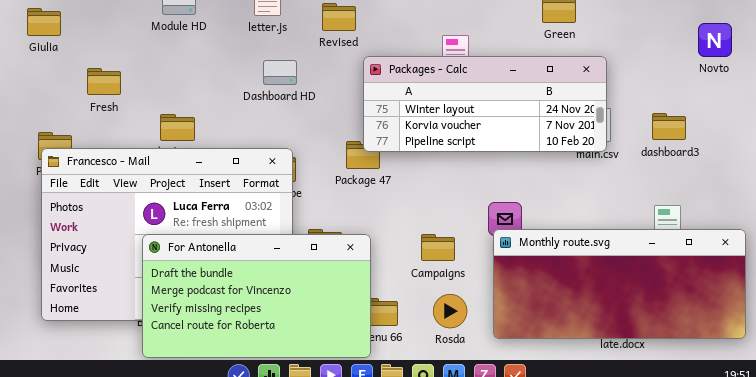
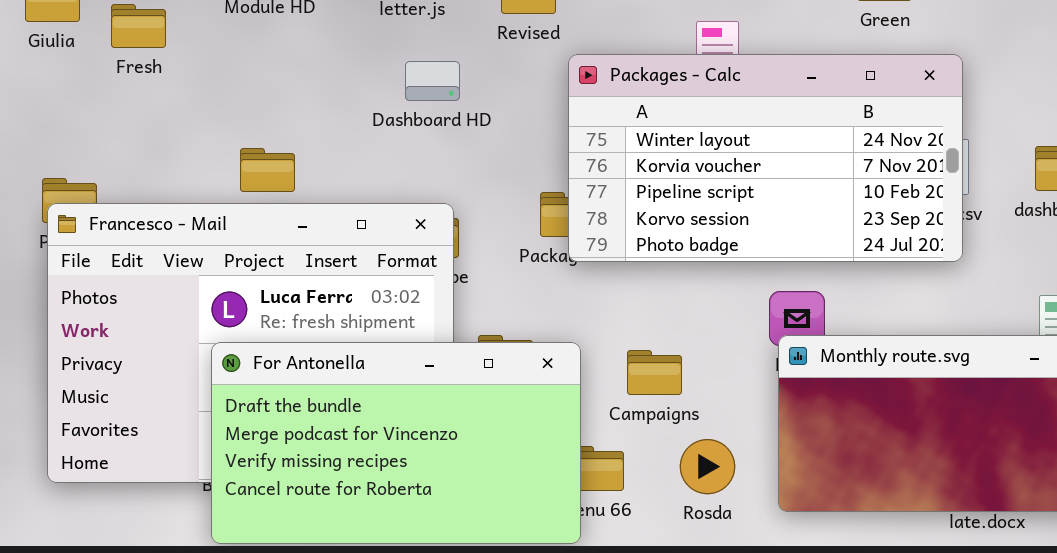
Packages - Calc: [363,56,607,152] -> [568,54,963,262], resized
Fresh: [87,68,121,95] -> [111,4,166,48], moved
Campaigns: [421,234,455,261] -> [627,350,682,395], moved

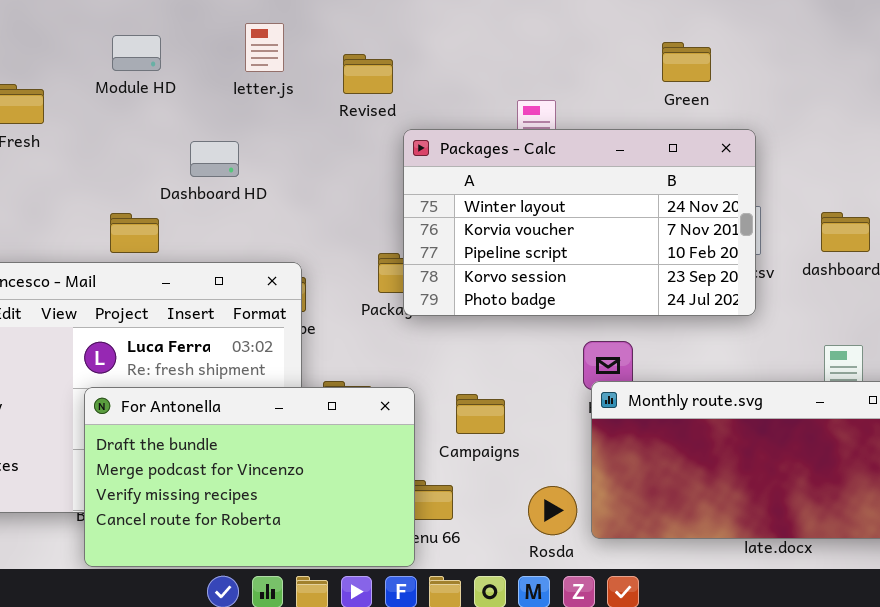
Dashboard HD: [405,61,460,101] -> [190,141,239,177], moved
Rosda: [680,439,735,494] -> [528,486,577,535], moved

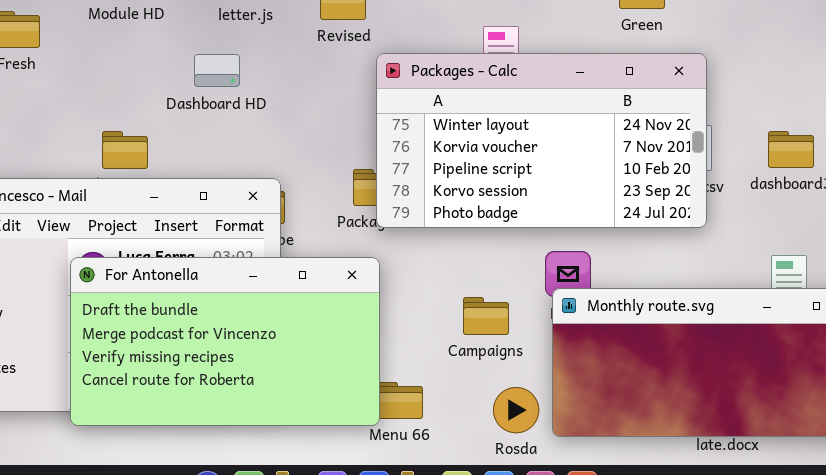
Dashboard HD: [190,141,239,177] -> [194,54,240,87], moved
For Antonella: [84,387,415,567] -> [70,257,380,426], moved
Campaigns: [456,394,505,434] -> [463,297,509,335], moved

